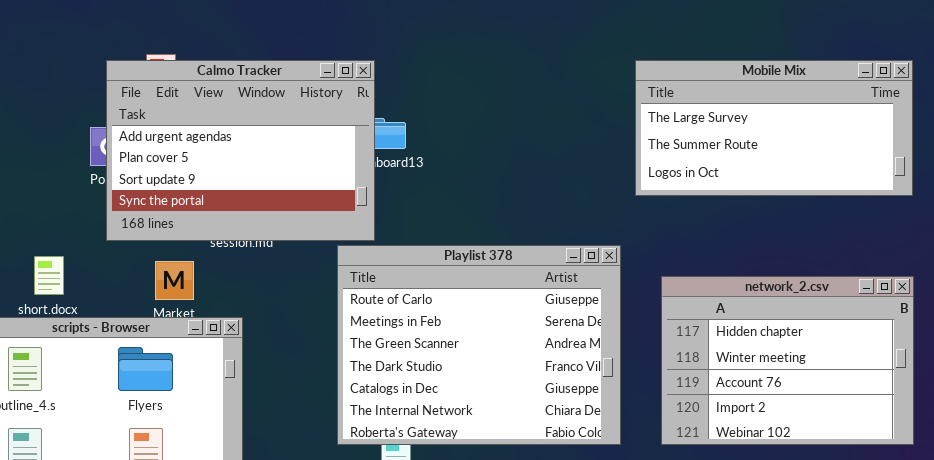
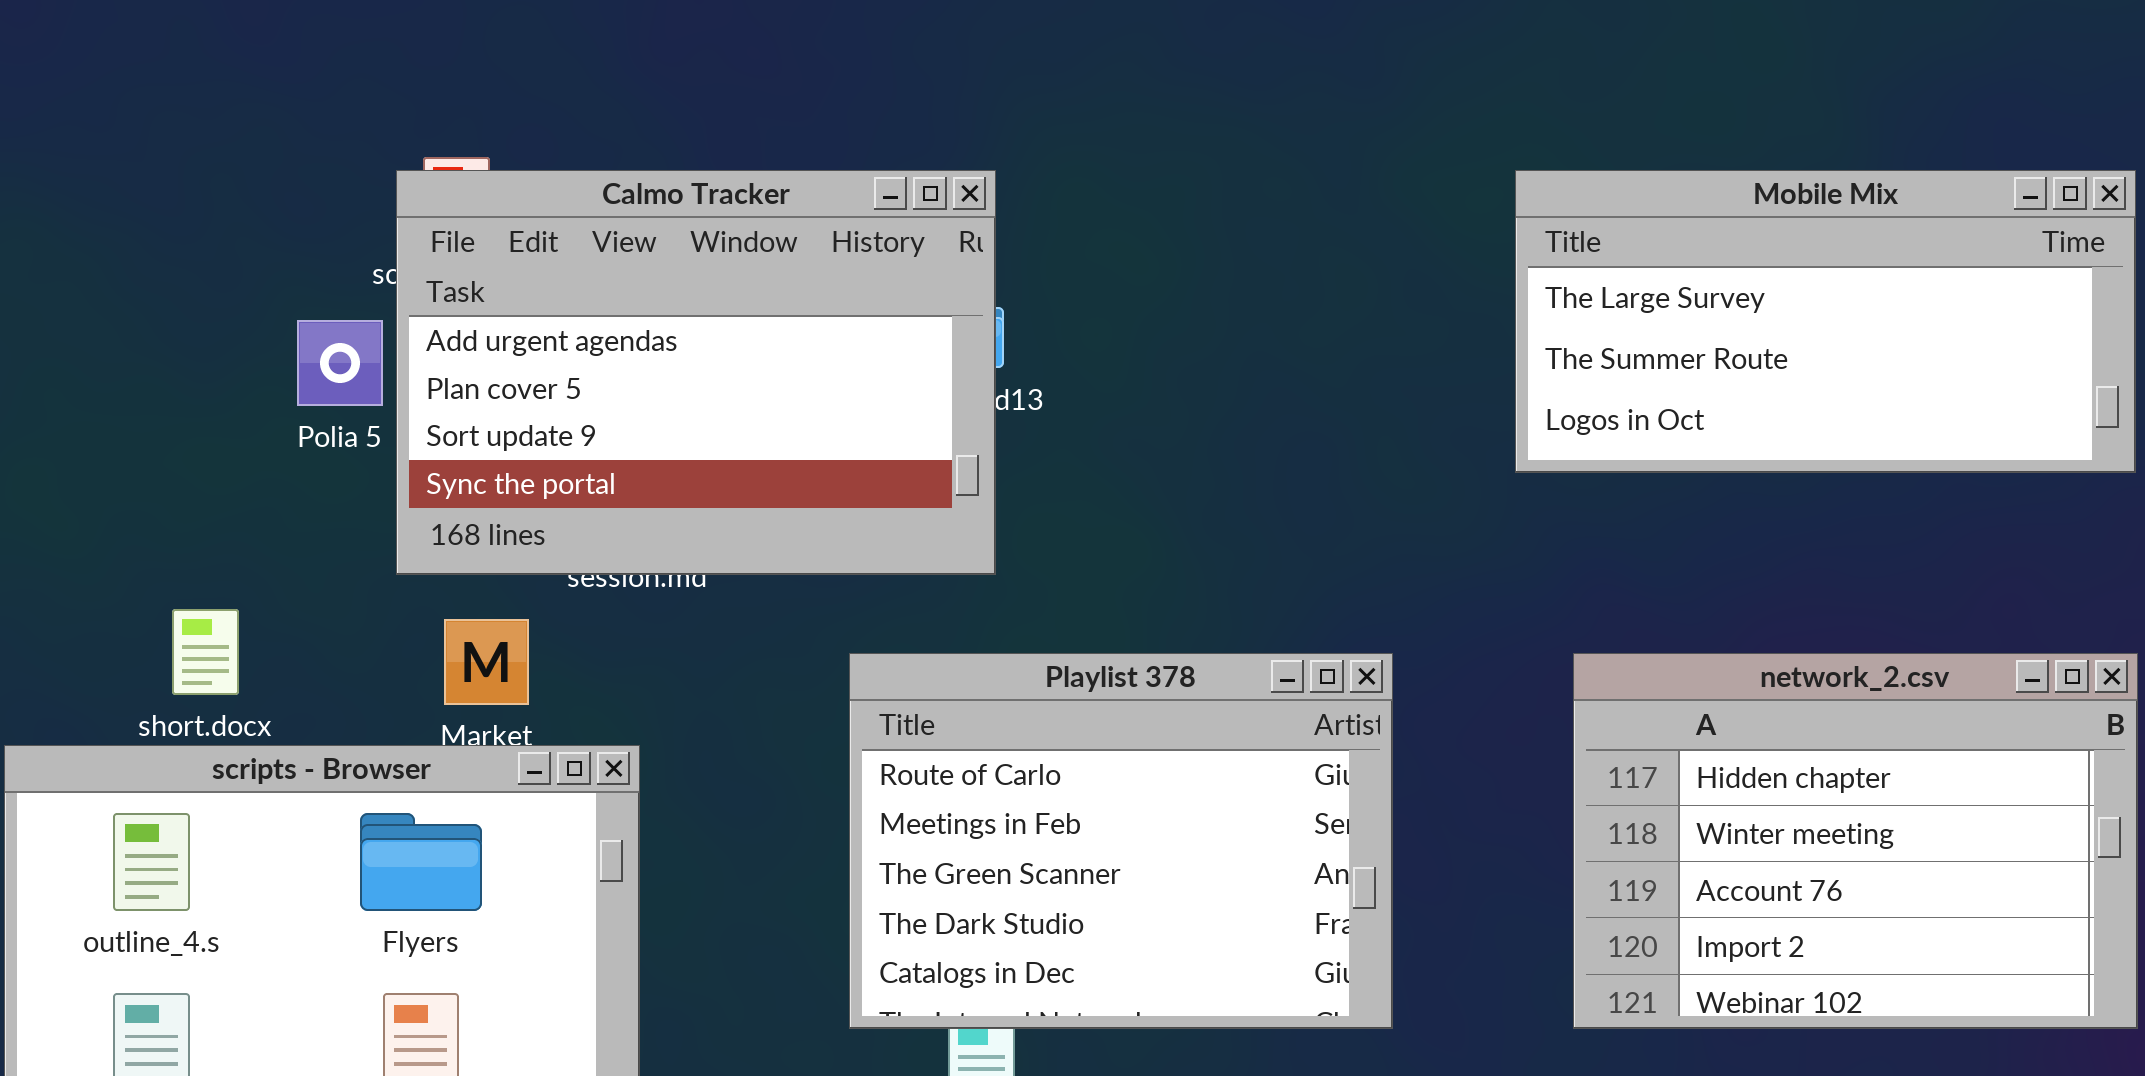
Calmo Tracker: [106,60,375,241] -> [396,170,996,575], moved
Playlist 378: [337,245,621,445] -> [849,653,1393,1029], resized

